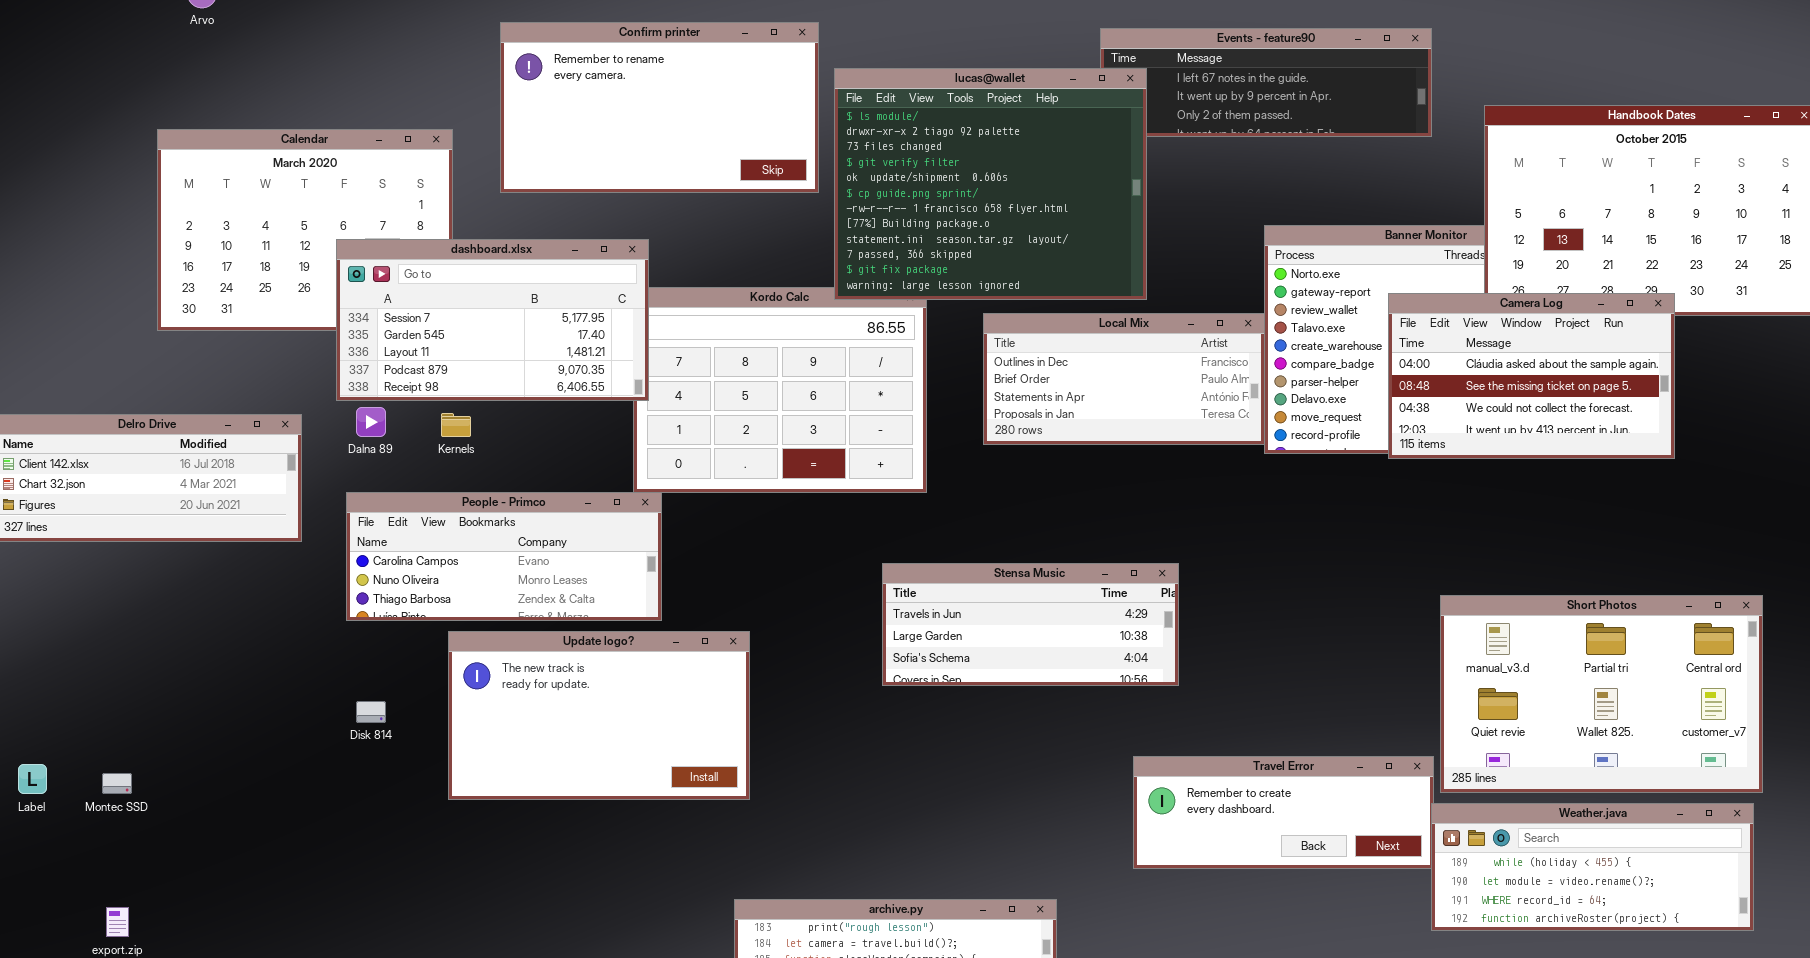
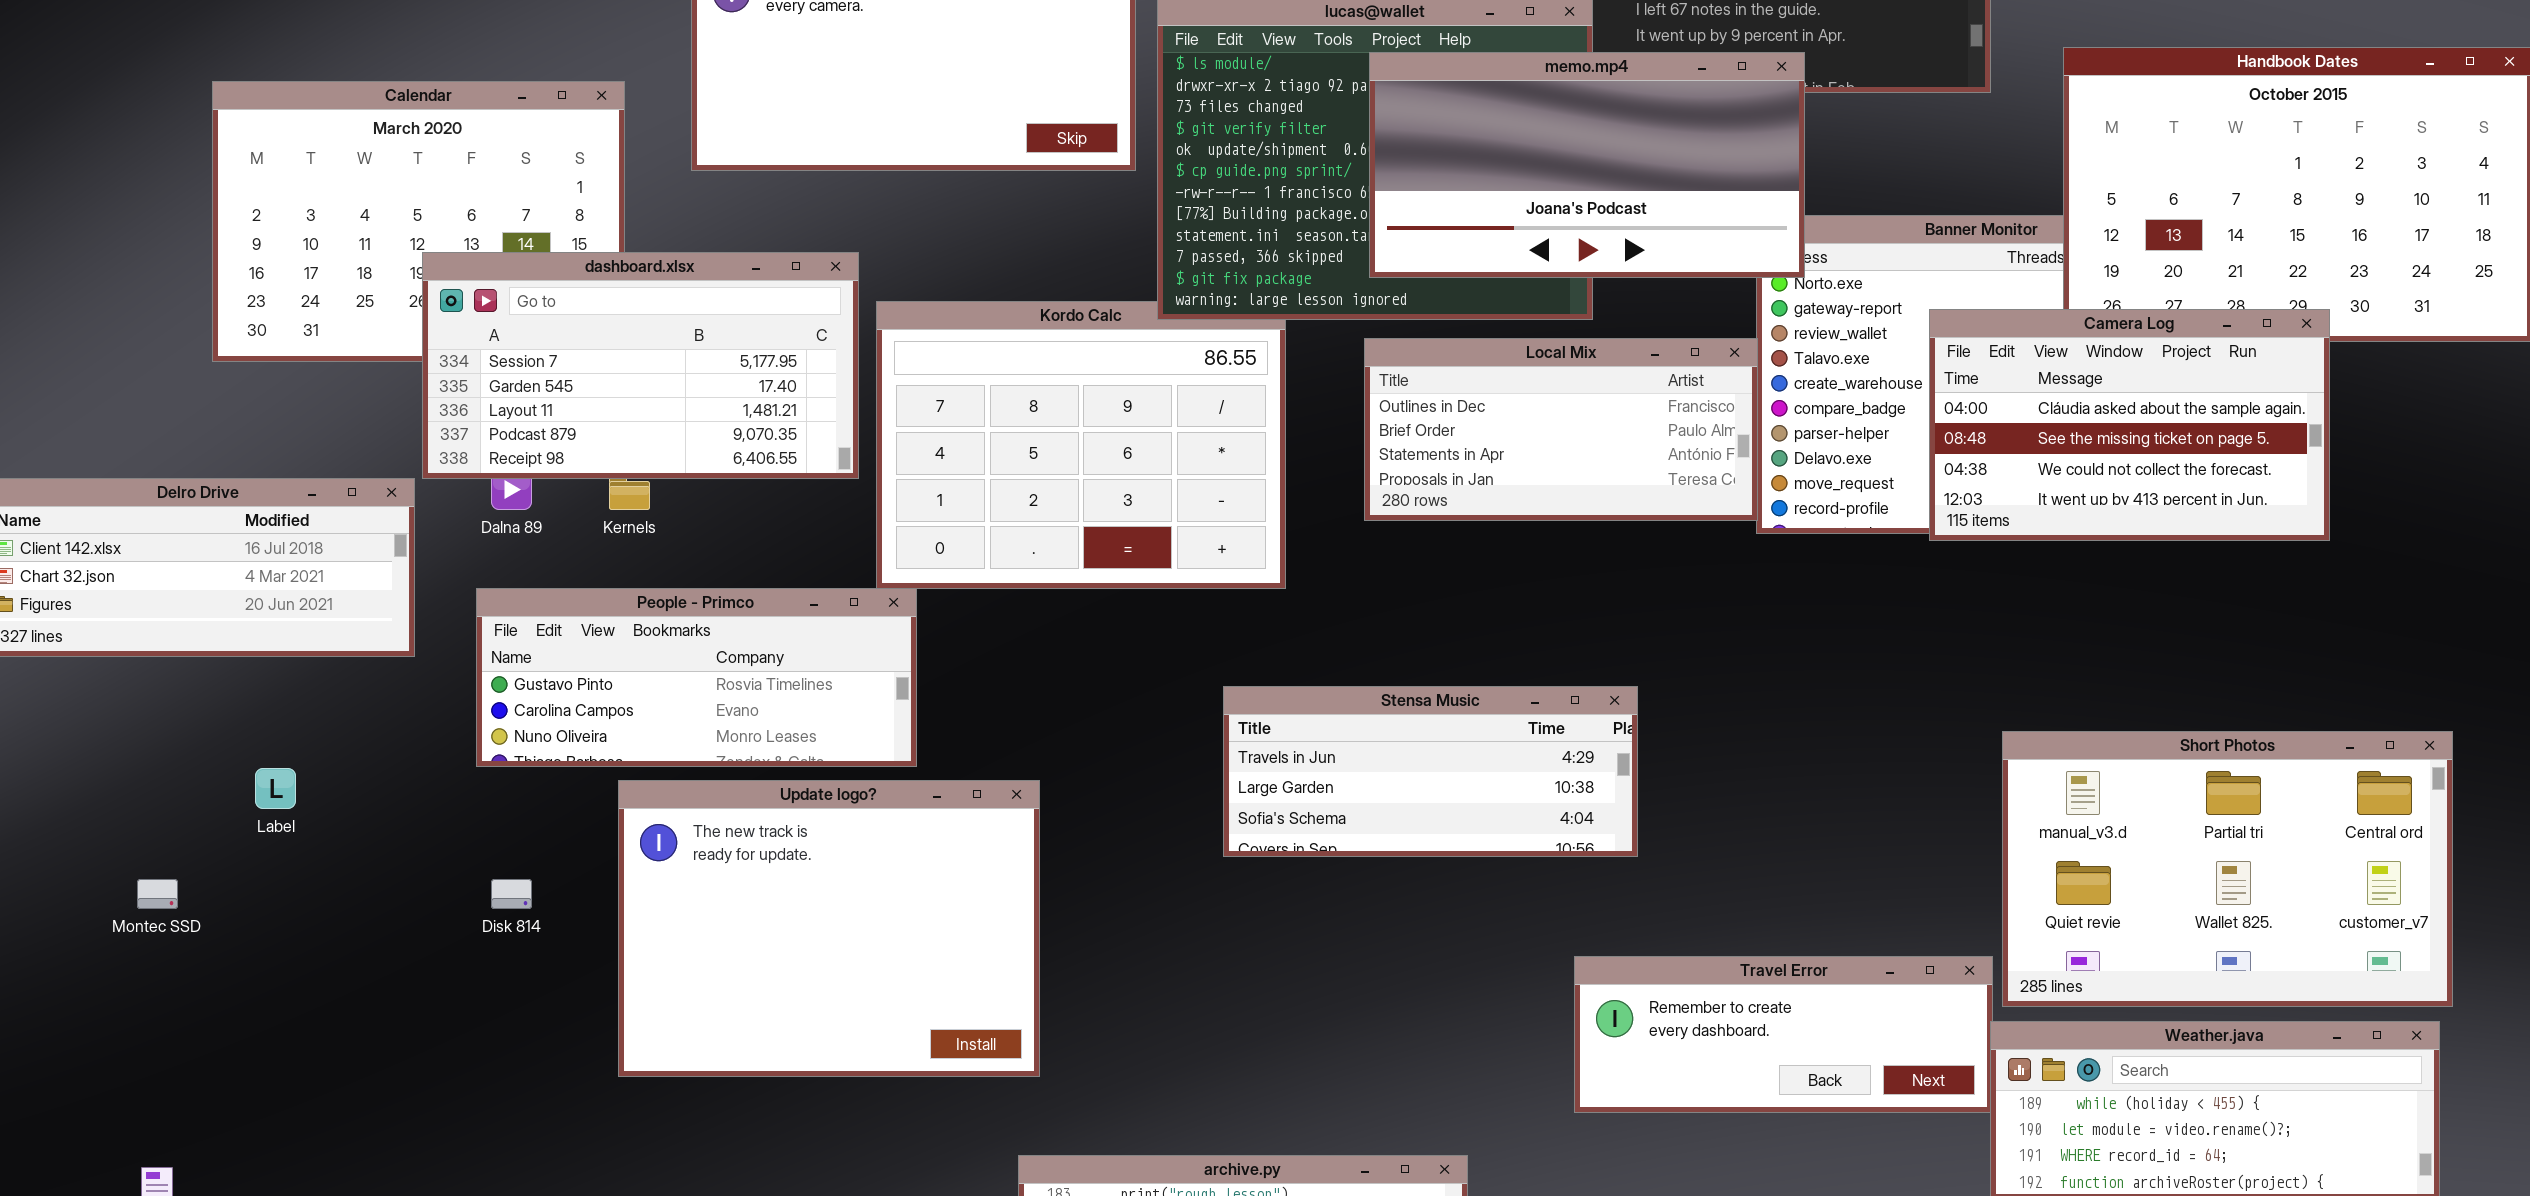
memo.mp4: none -> [1369,52,1805,278], opened
dashboard.xlsx: [336,239,649,401] -> [422,252,859,479], moved
People - Primco: [346,492,662,621] -> [476,588,917,767], scrolled up 1 row
Update logo?: [448,631,750,800] -> [618,780,1040,1077], resized
Label: [18,764,47,794] -> [255,768,296,809], moved
Montec SSD: [102,773,132,794] -> [137,879,178,909], moved

